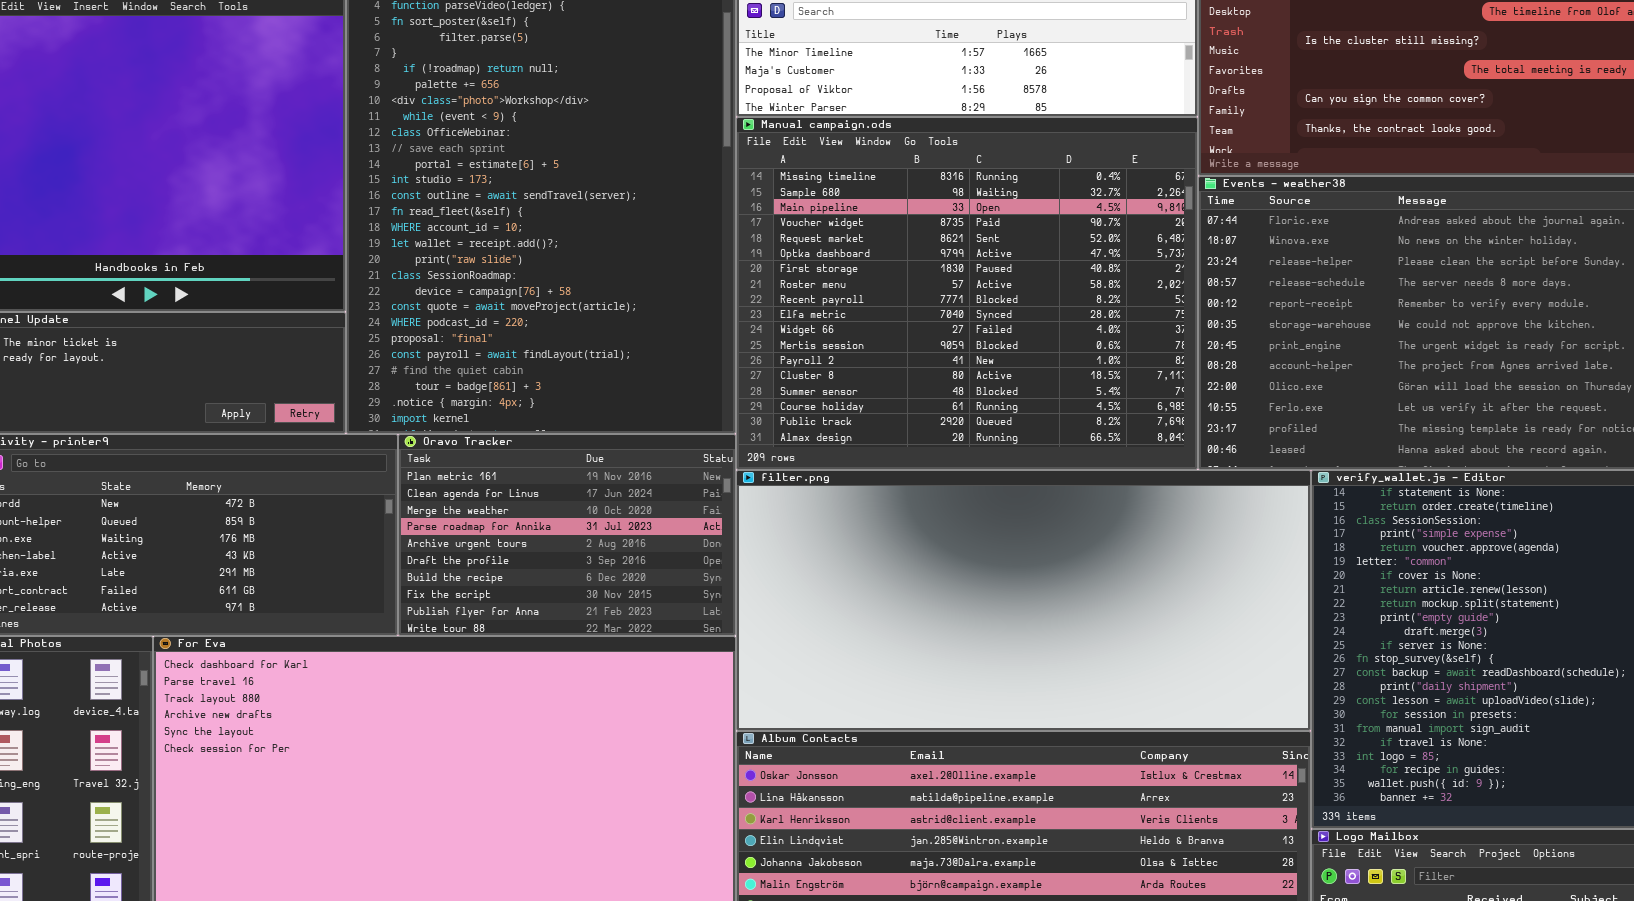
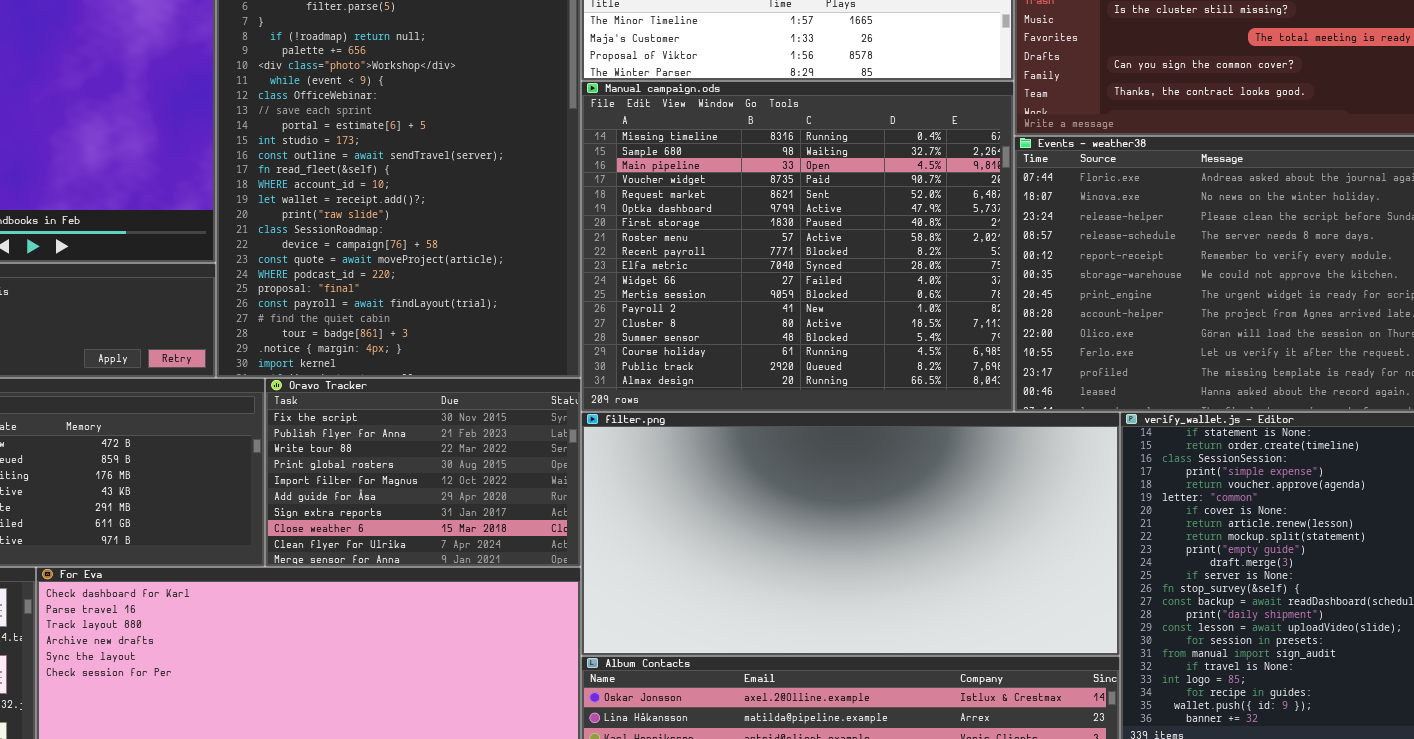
Oravo Tracker: [398,434,736,636] -> [265,378,581,567], scrolled down 7 rows

